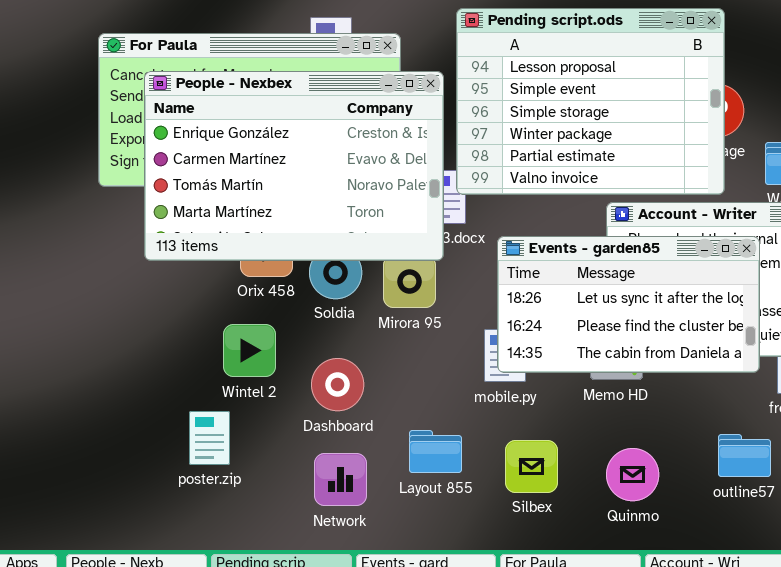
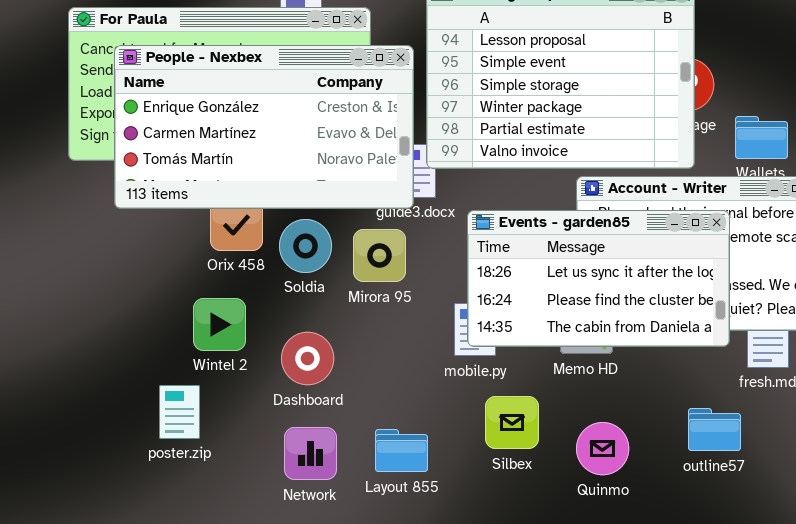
People - Nexbex: [144,71,444,261] -> [114,45,414,209], resized
Layout 855: [409,430,462,473] -> [375,429,428,472], moved
Silbex: [505,440,558,493] -> [485,396,539,449], moved

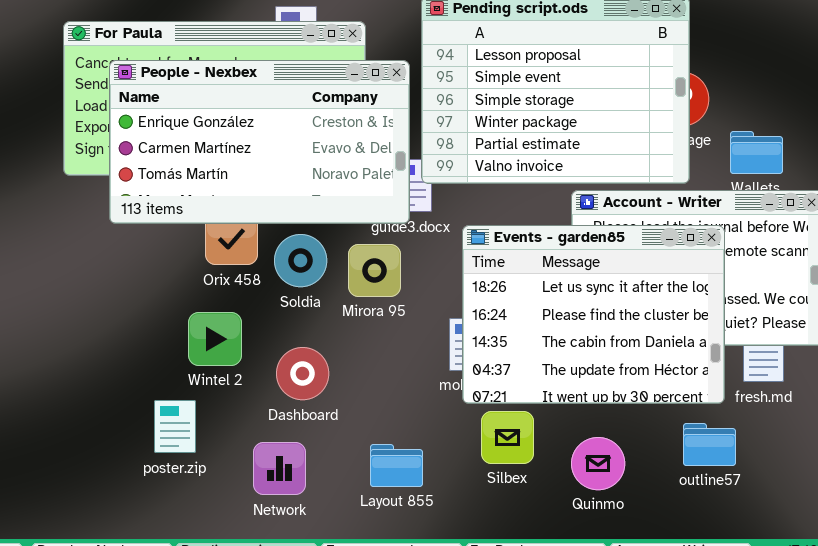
Events - garden85: [467,210,730,347] -> [462,225,725,404], resized
Network: [284,427,337,480] -> [253,442,306,495], moved

